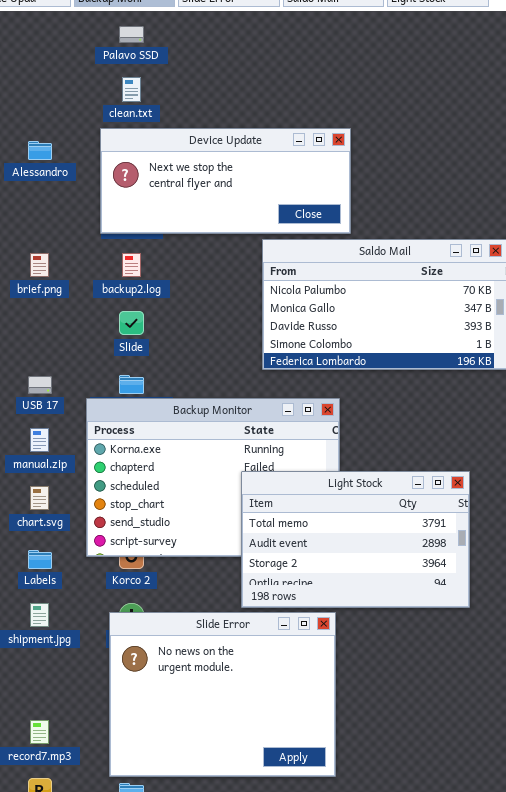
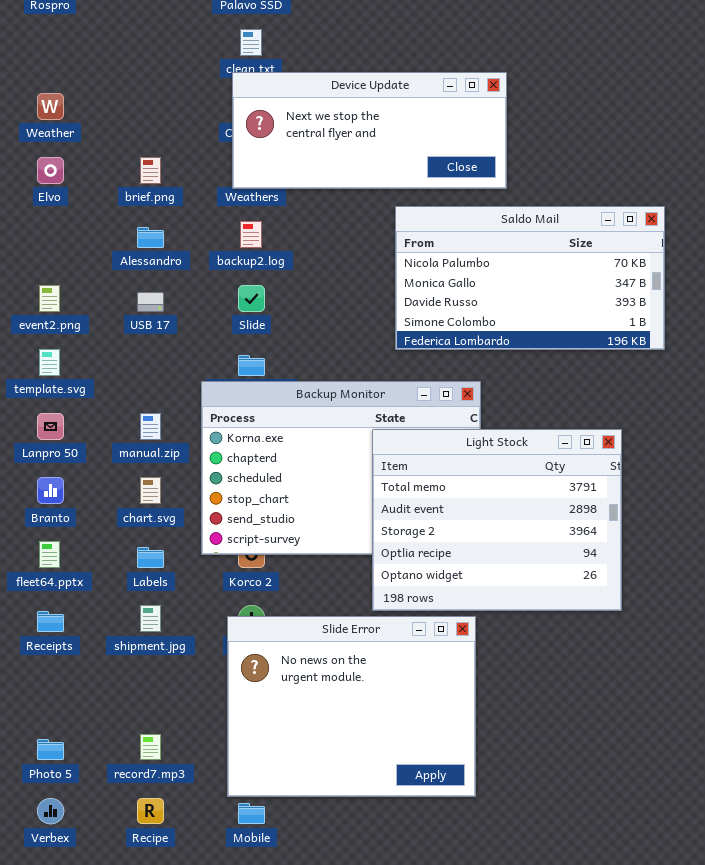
Device Update: [100,128,351,234] -> [232,72,507,189], moved
Alessandro: [28,141,52,160] -> [137,227,164,248], moved
brief.png: [30,253,49,277] -> [140,157,161,184], moved
USB 17: [28,376,52,394] -> [137,292,164,312], moved
Light Stock: [241,471,470,608] -> [372,429,622,611], resized

